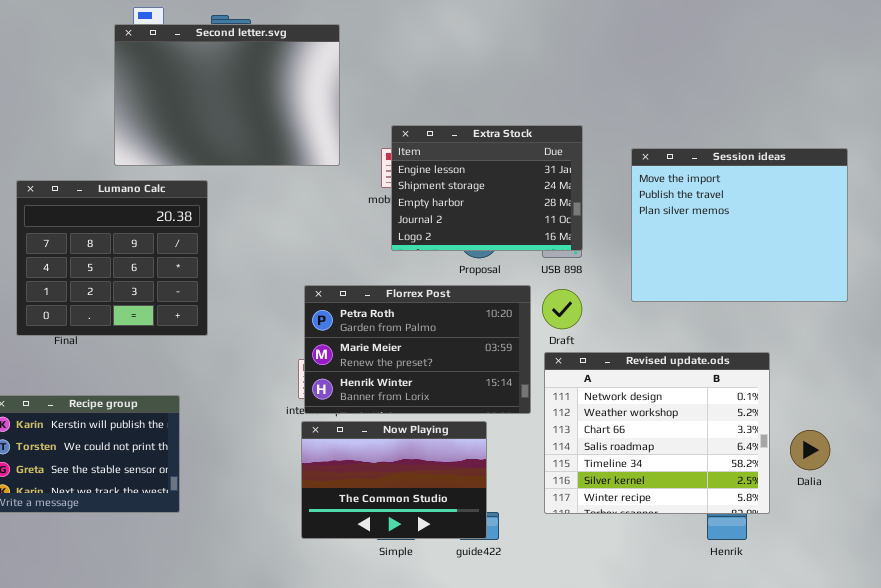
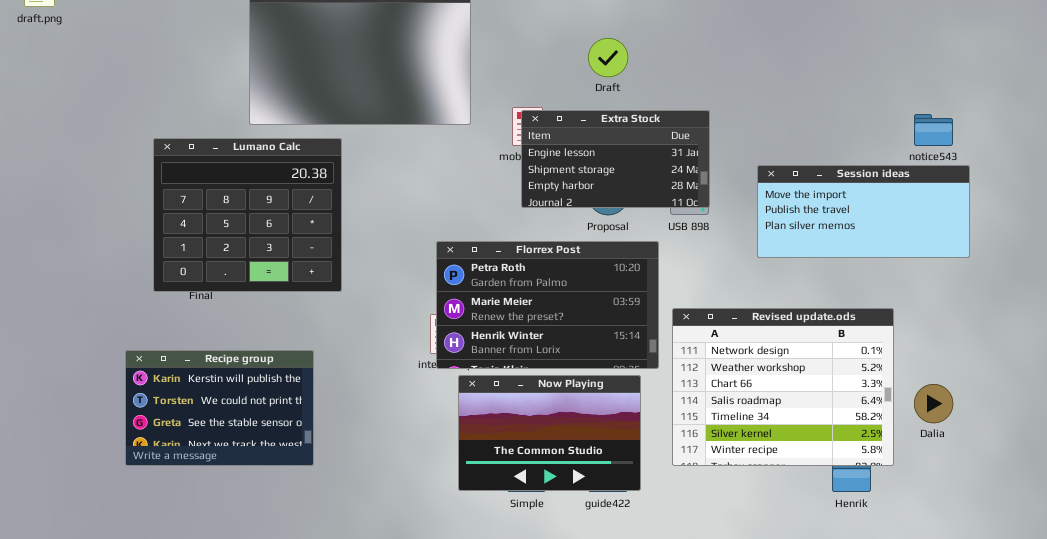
Extra Stock: [391,125,583,251] -> [521,110,710,208], resized
Session ideas: [631,148,848,302] -> [757,165,970,258], resized
Draft: [542,289,582,329] -> [588,38,628,77], moved
Now Playing: [301,421,487,539] -> [458,375,641,491], moved

